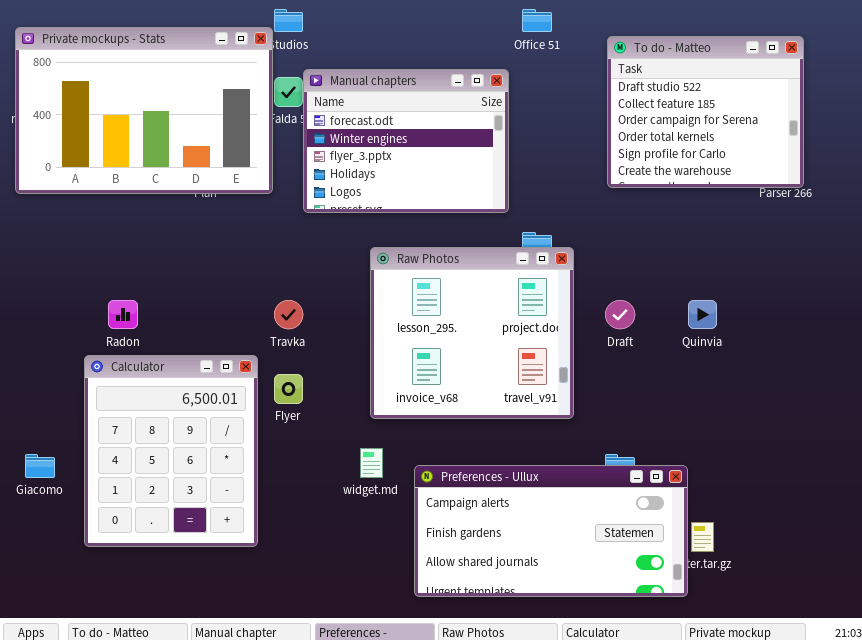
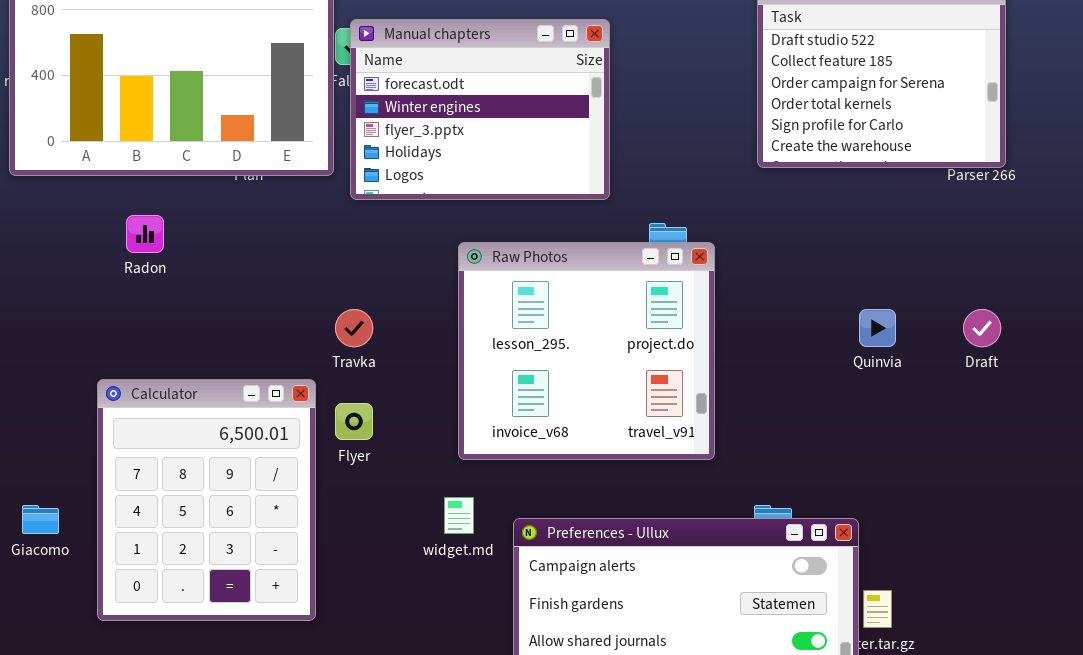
Manual chapters: [303,69,509,213] -> [350,19,610,200], moved
Radon: [108,300,138,329] -> [126,215,164,253], moved
Draft: [605,300,635,329] -> [963,309,1001,347], moved

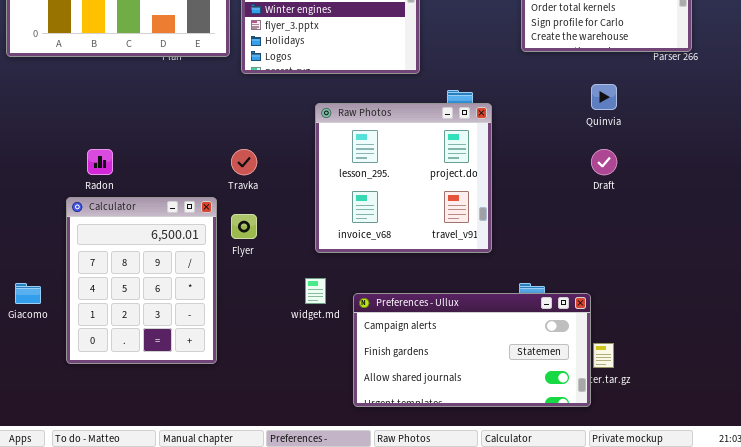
Radon: [126,215,164,253] -> [87,149,113,175], moved
Quinvia: [859,309,896,347] -> [591,84,617,110], moved
Draft: [963,309,1001,347] -> [591,149,617,175], moved

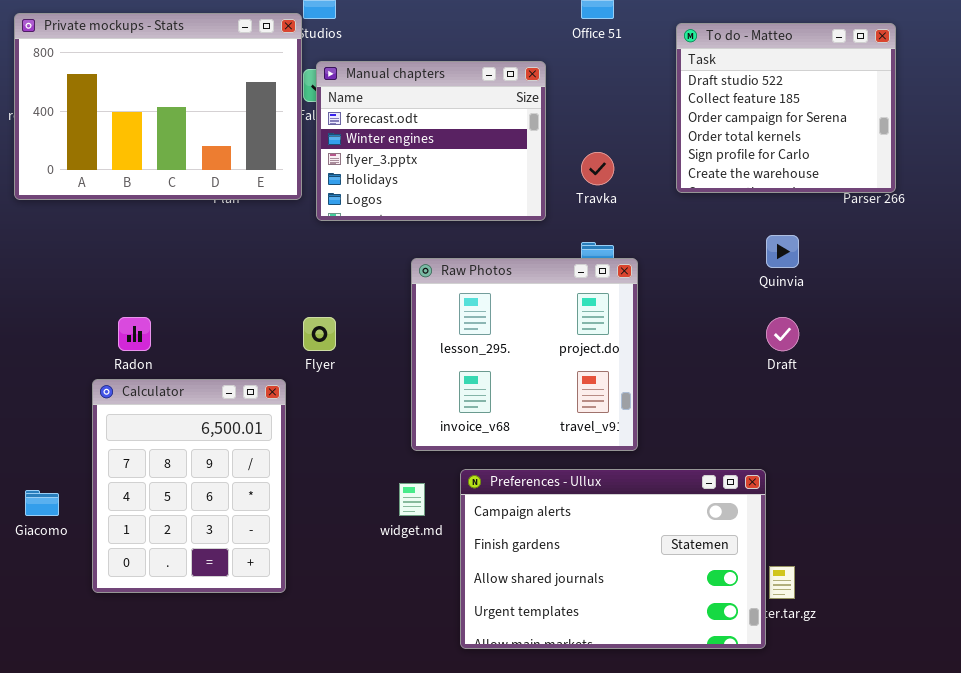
Travka: [231,149,257,175] -> [581,152,614,185], moved
Flyer: [231,214,257,239] -> [303,317,336,351], moved
Preferences - Ullux: [353,293,591,407] -> [460,469,766,649], resized

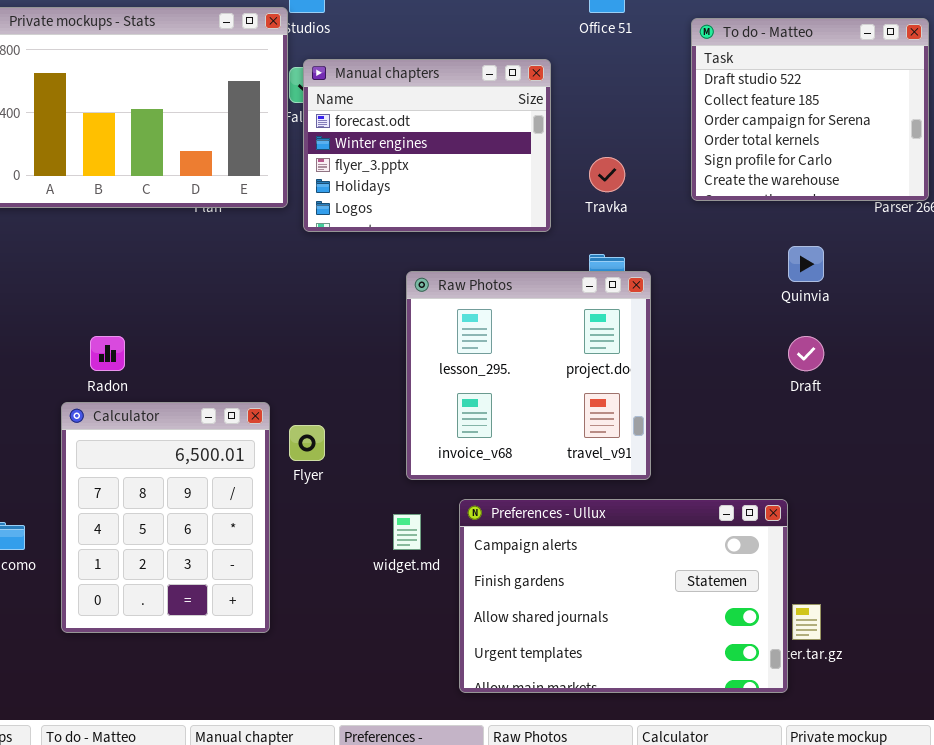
Flyer: [303,317,336,351] -> [289,425,325,461], moved

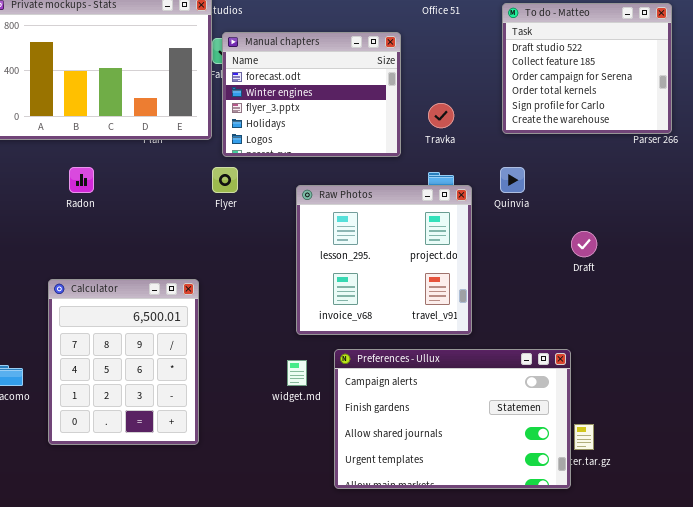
Quinvia: [788,246,824,282] -> [500,167,525,193], moved
Radon: [90,336,125,371] -> [69,167,94,193], moved
Flyer: [289,425,325,461] -> [212,167,238,193], moved

